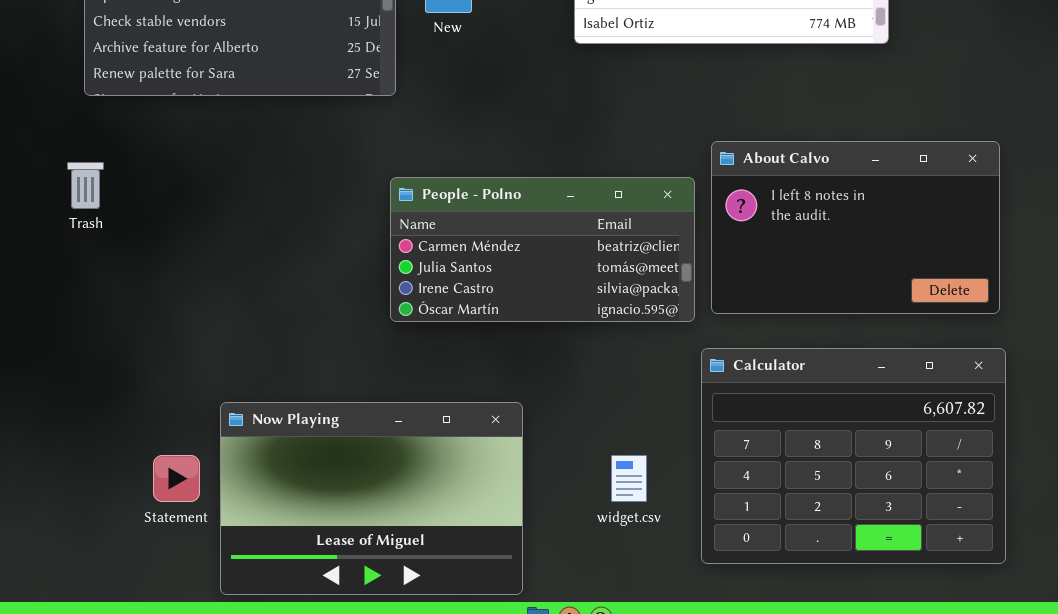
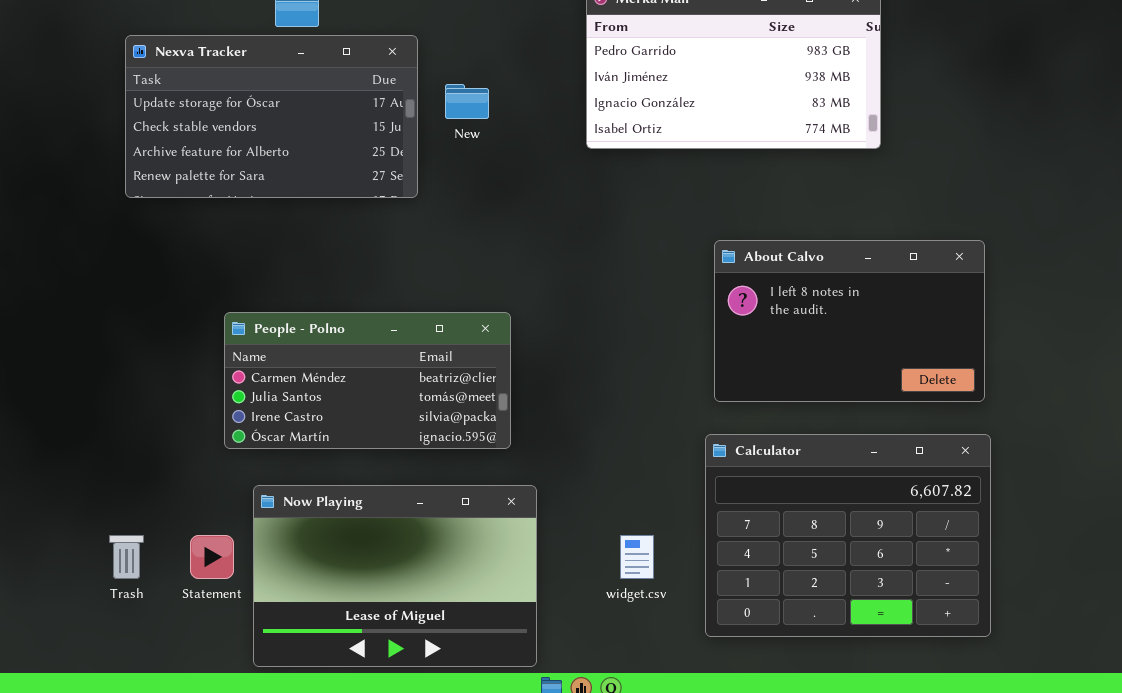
Trash: [67,162,104,209] -> [109,535,144,579], moved
People - Polno: [390,177,695,322] -> [224,312,511,449], moved

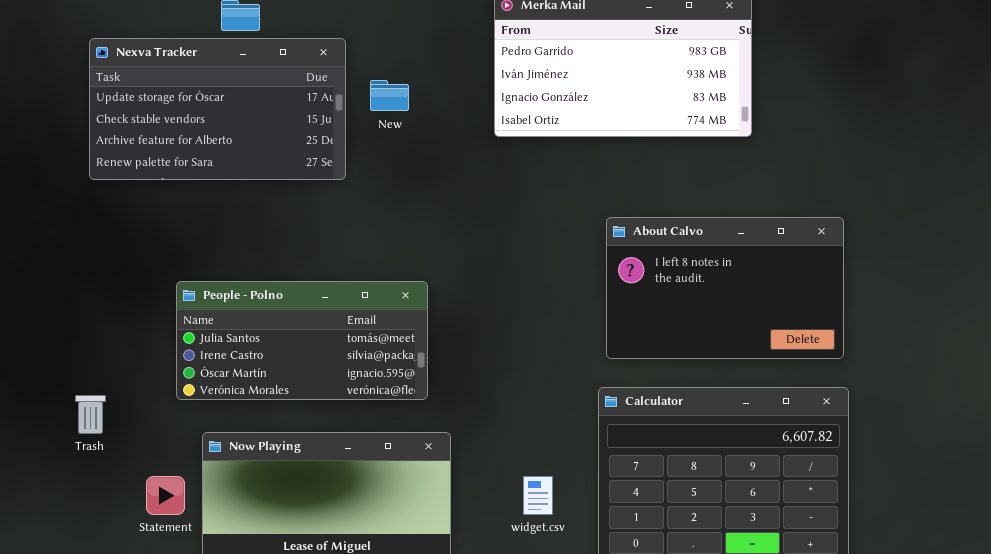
People - Polno: [224,312,511,449] -> [176,281,428,400], scrolled down 1 row
Trash: [109,535,144,579] -> [75,395,106,434], moved

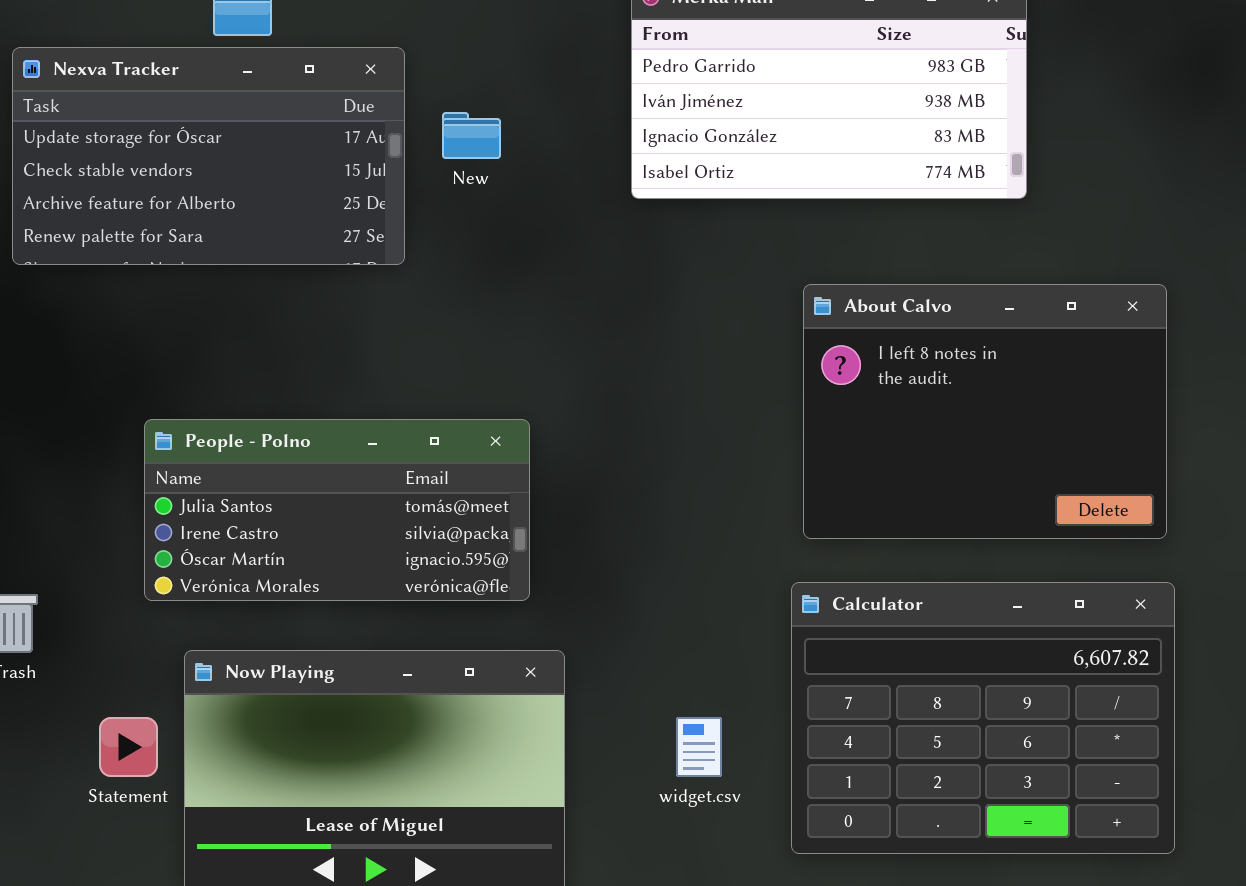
About Calvo: [606,217,844,359] -> [803,284,1167,539], resized

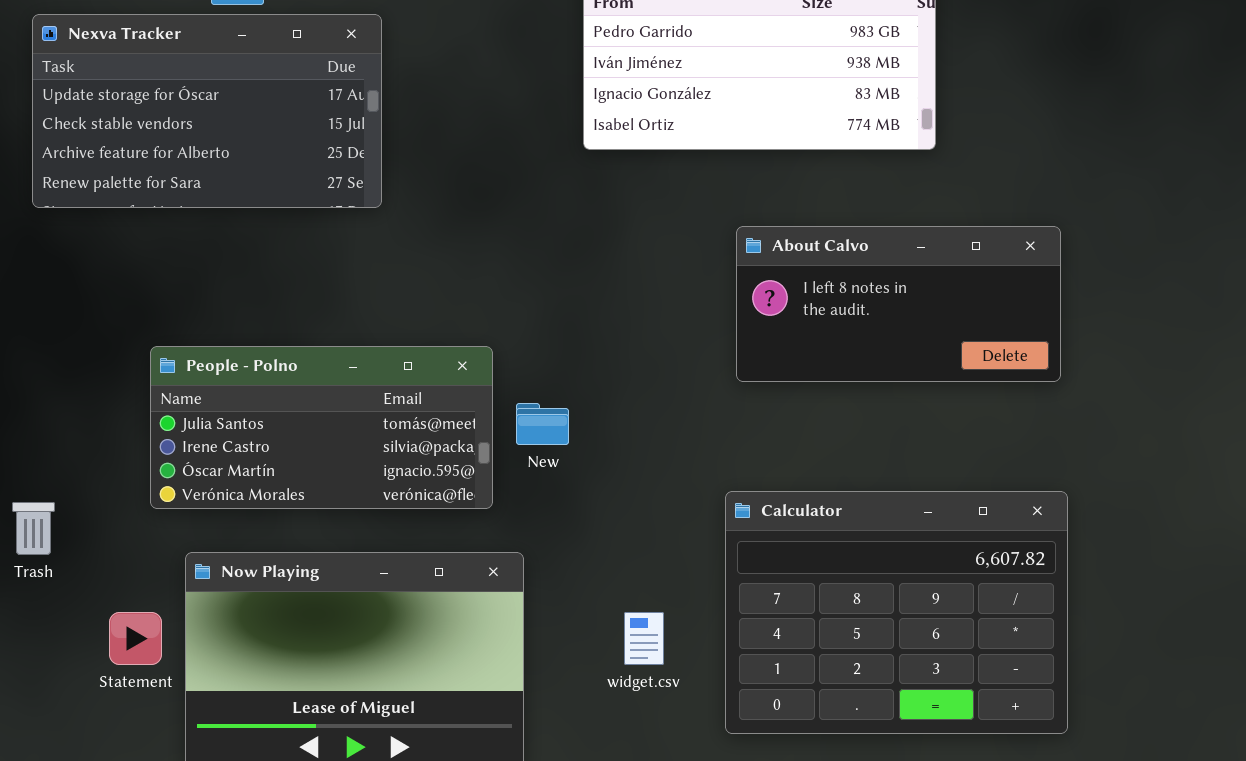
New: [442,112,501,159] -> [516,403,569,445], moved
About Calvo: [803,284,1167,539] -> [736,226,1061,382], resized

